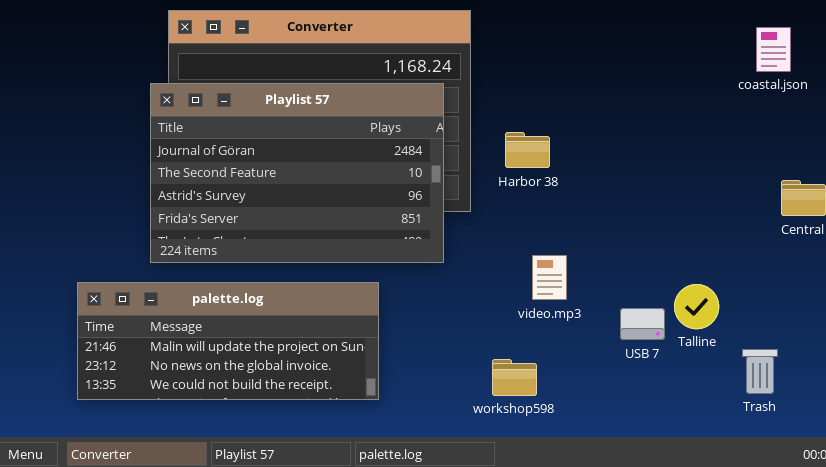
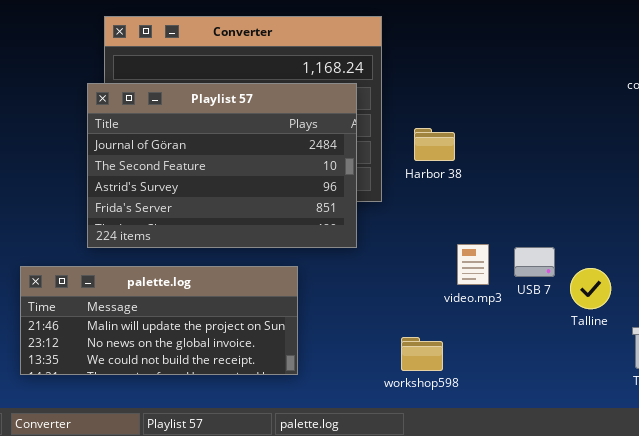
video.mp3: [532,255,567,300] -> [457,244,489,285], moved
USB 7: [620,308,665,340] -> [514,247,555,277], moved

